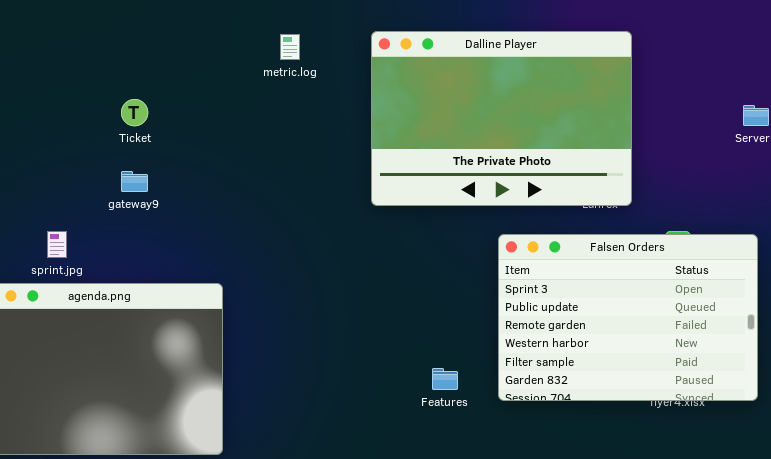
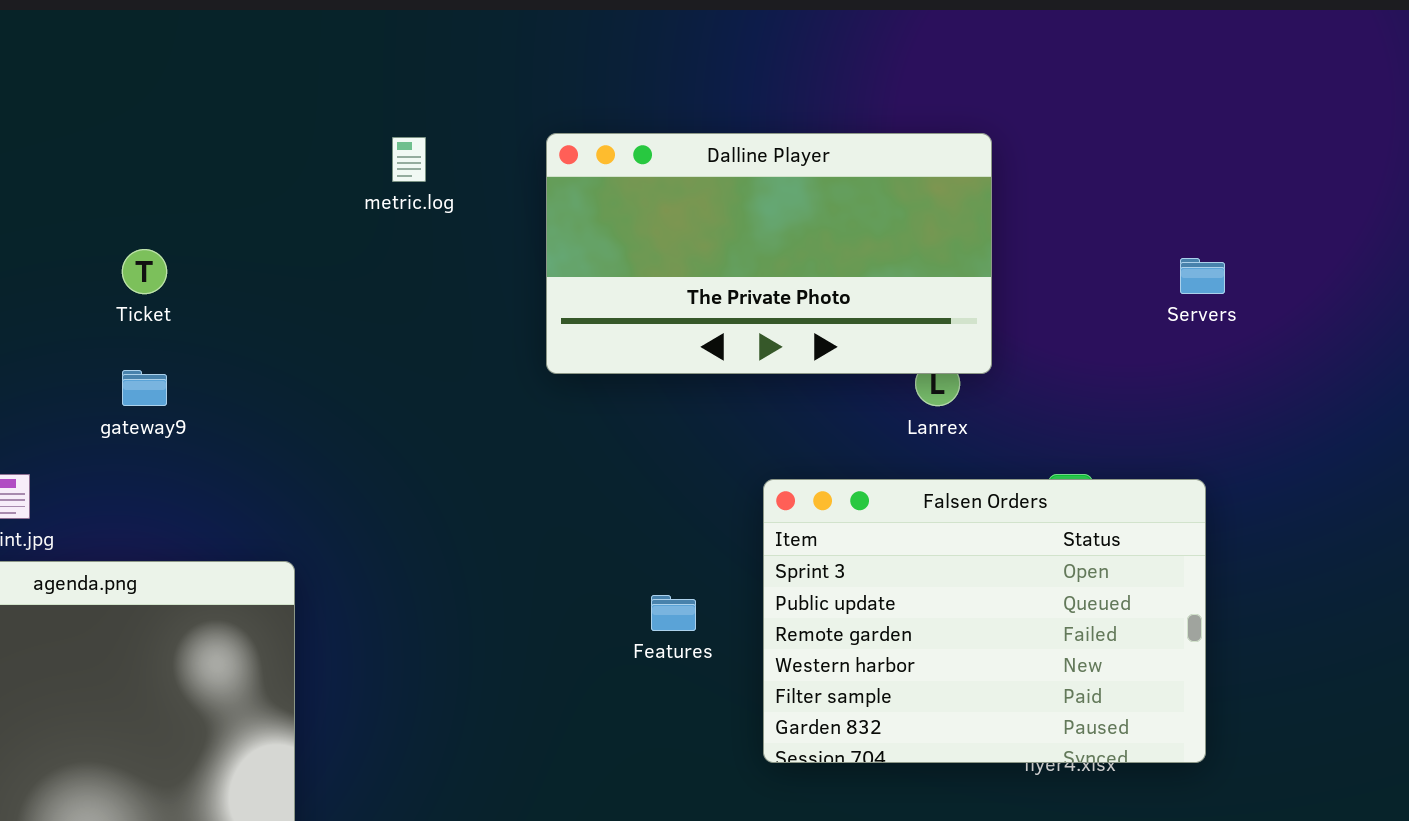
Dalline Player: [371,31,632,206] -> [546,133,992,374], resized
Features: [432,368,458,390] -> [651,595,696,631], moved

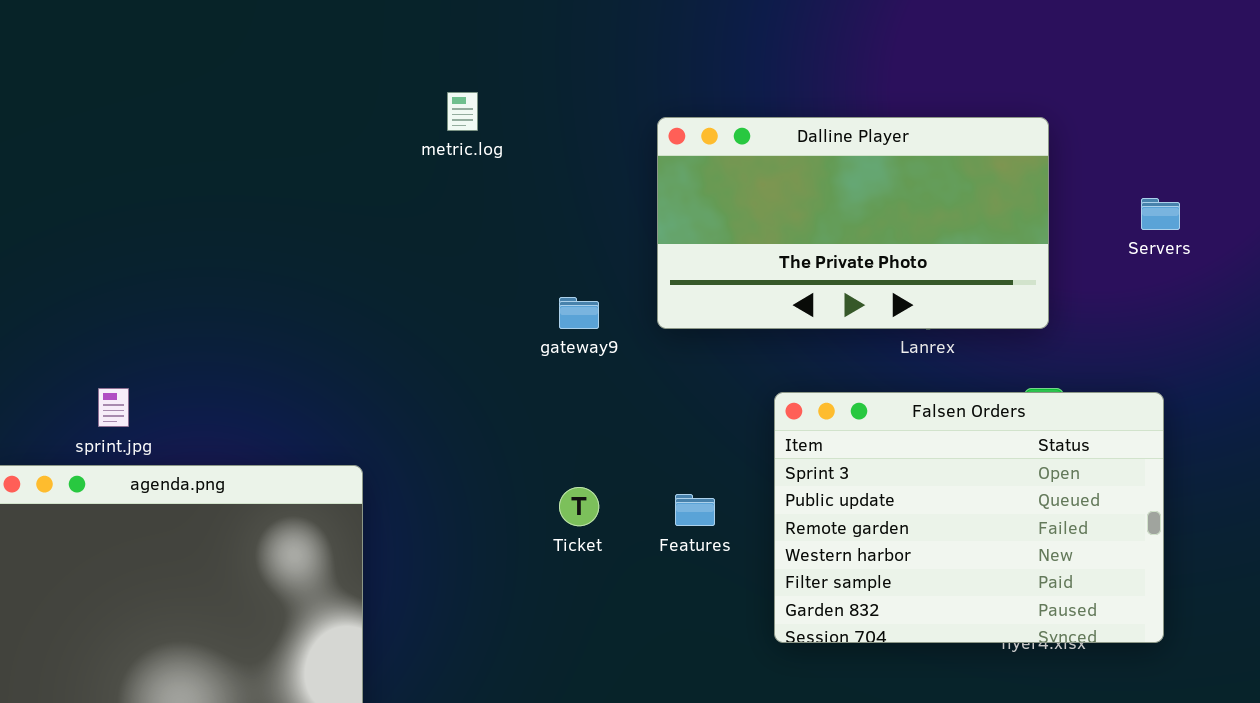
Dalline Player: [546,133,992,374] -> [657,117,1049,329], moved
Ticket: [122,249,167,294] -> [559,487,599,526], moved
gateway9: [122,370,167,406] -> [559,297,599,329], moved

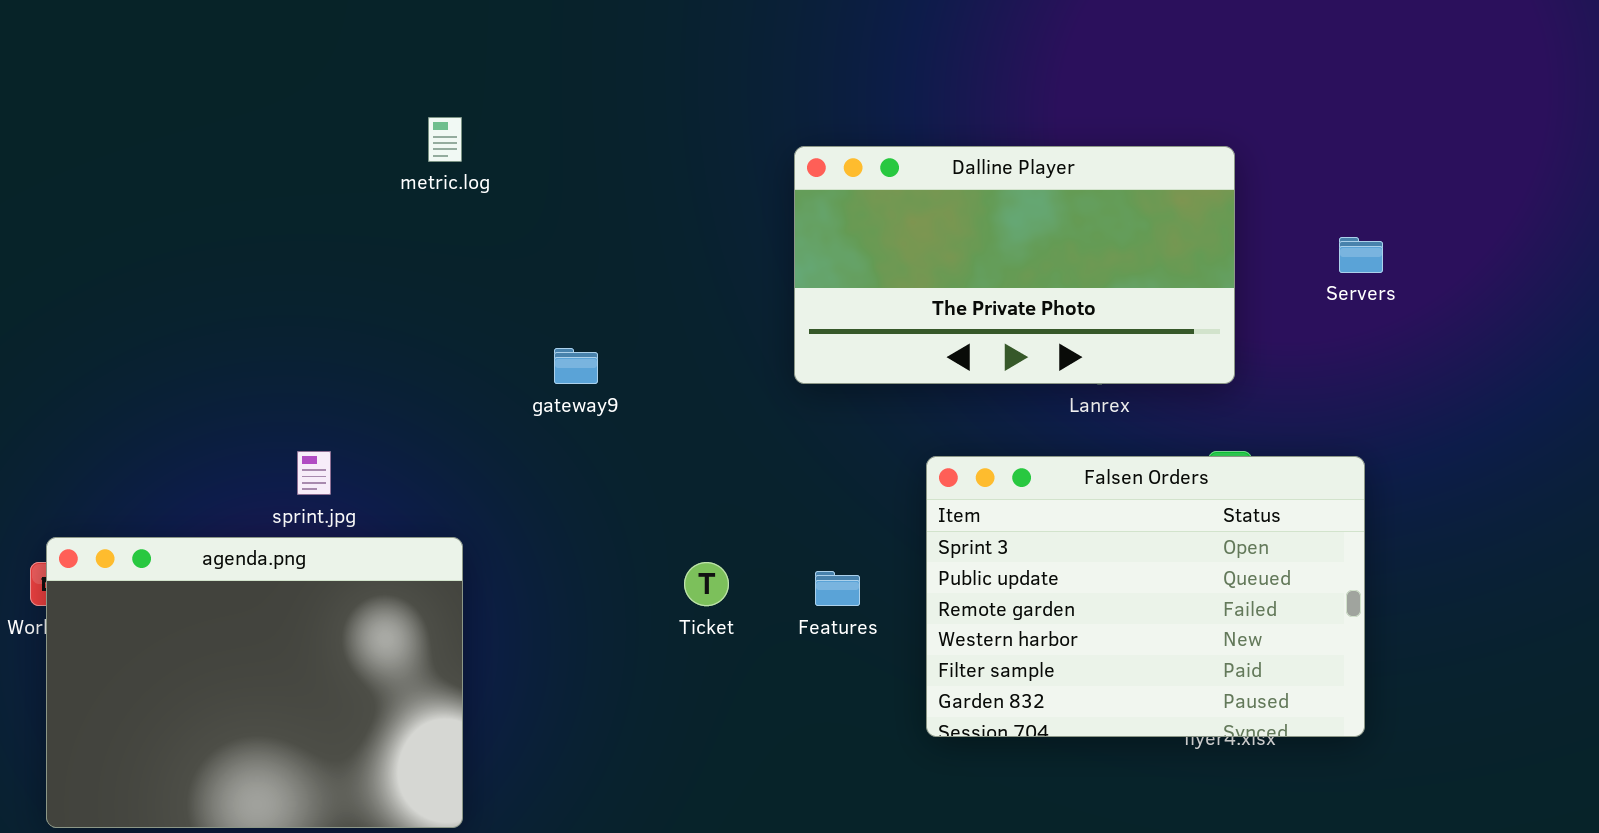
metric.log: [447,92,478,131] -> [428,117,462,162], moved
gateway9: [559,297,599,329] -> [554,348,598,384], moved
sprint.jpg: [98,388,129,427] -> [297,451,331,495], moved

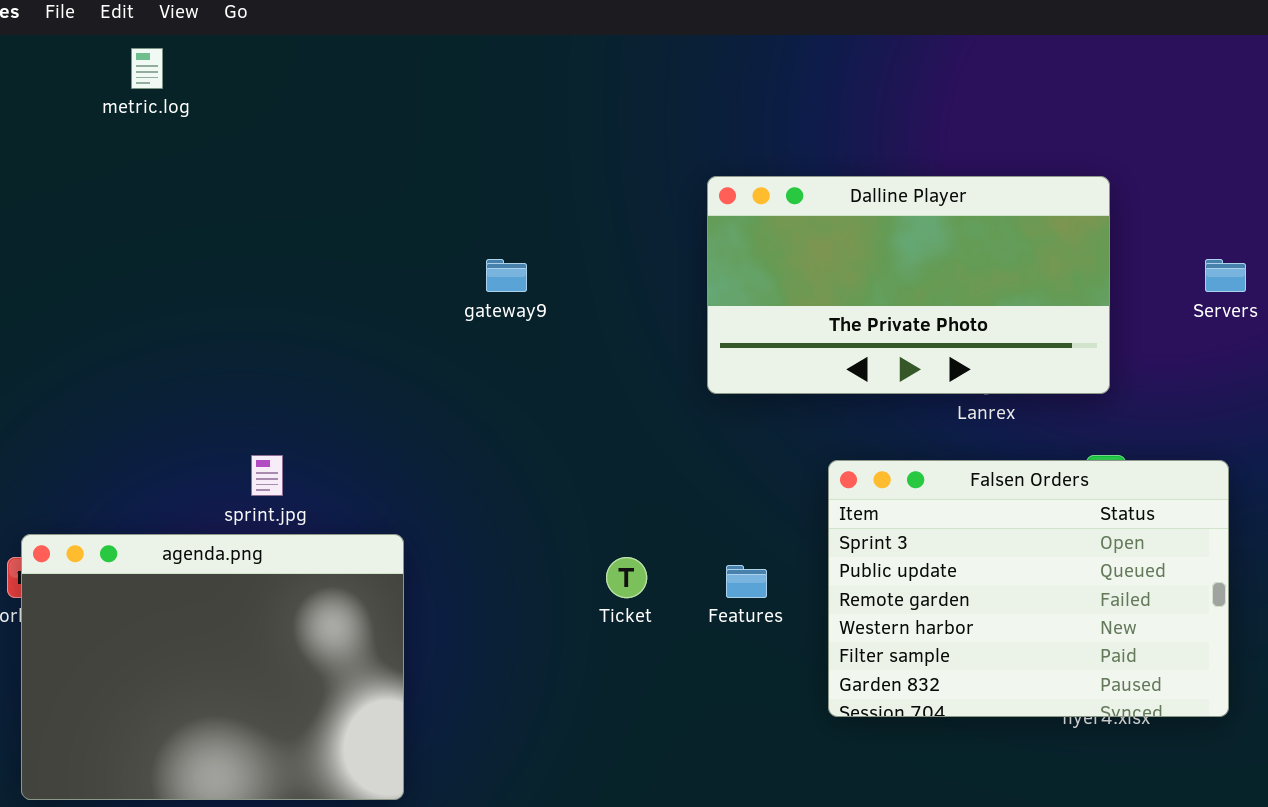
metric.log: [428,117,462,162] -> [131,48,163,89], moved
gateway9: [554,348,598,384] -> [486,259,527,292], moved

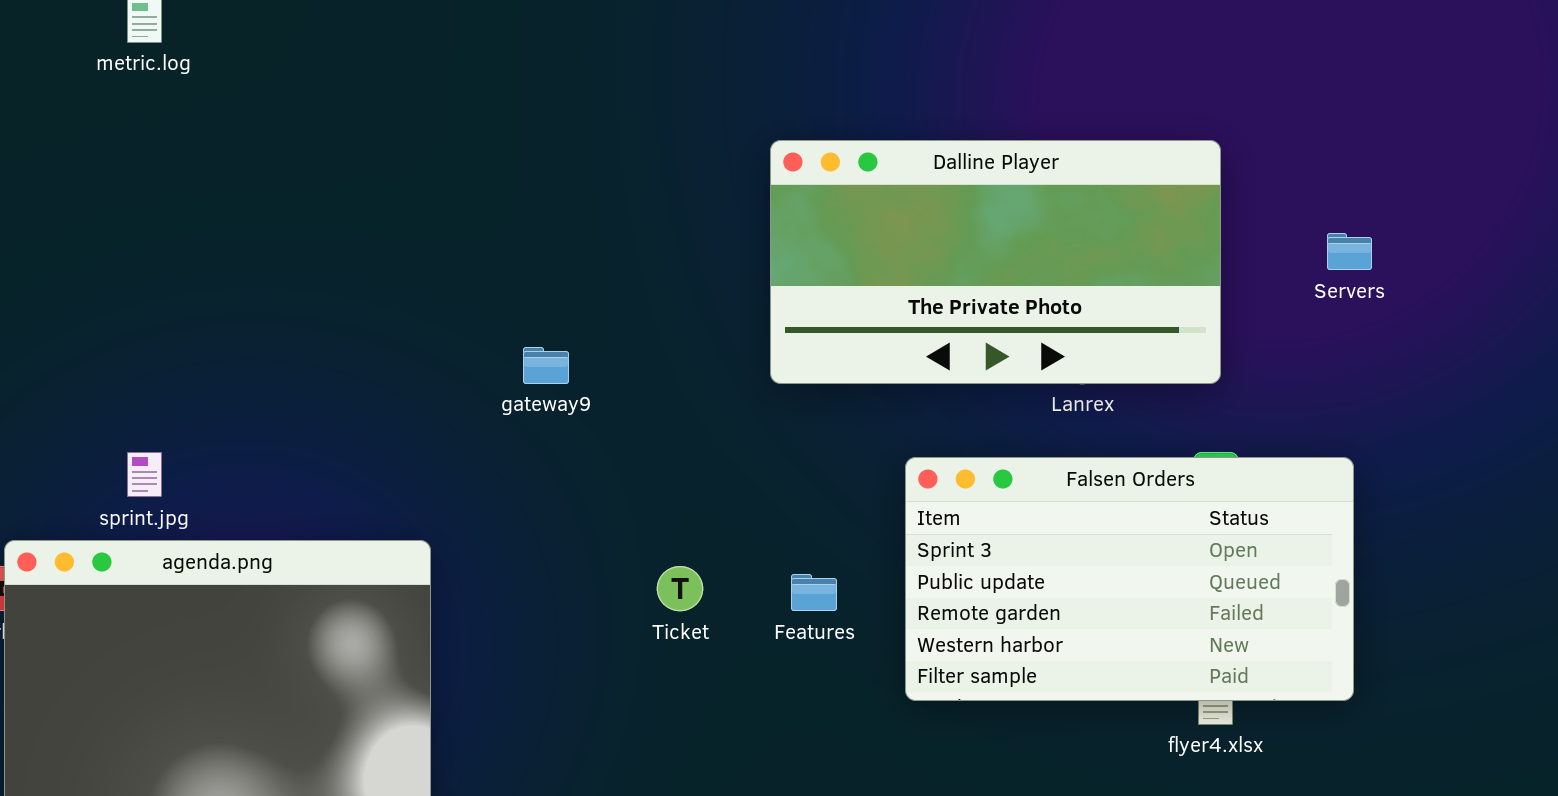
gateway9: [486,259,527,292] -> [523,347,569,384], moved
sprint.jpg: [251,455,283,496] -> [127,452,162,497], moved
Falsen Orders: [828,460,1229,717] -> [905,457,1354,701], resized

